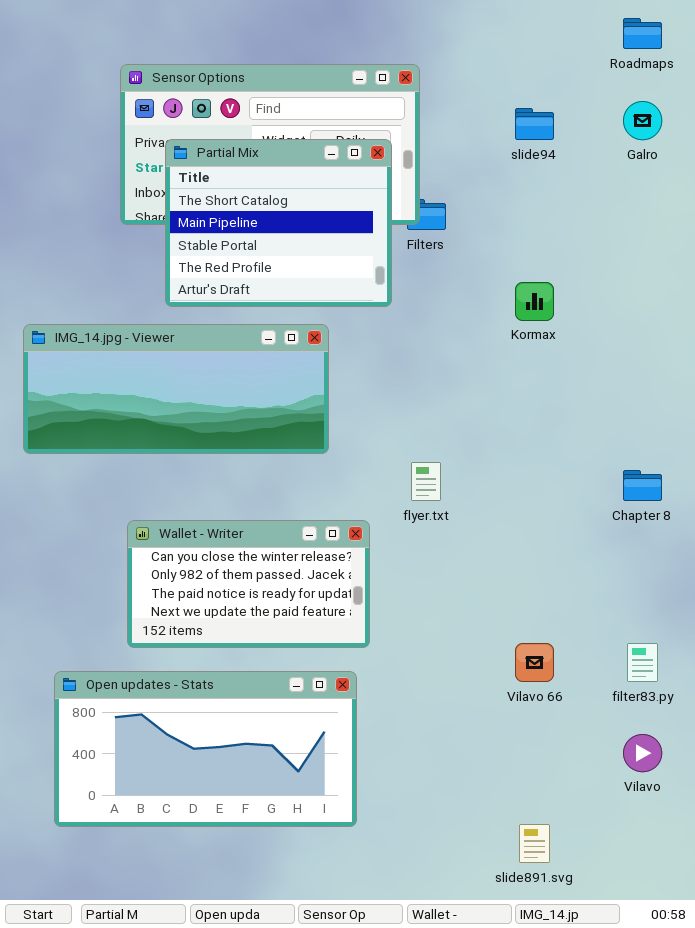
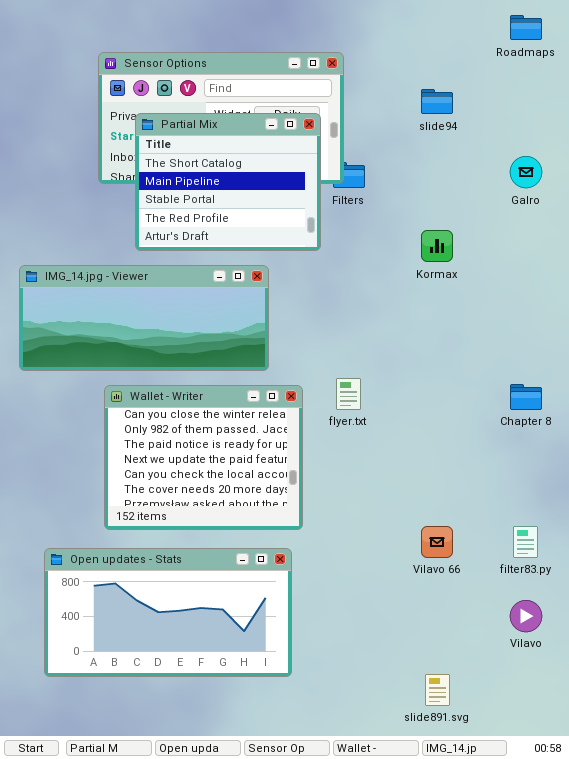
Galro: [623,101,662,140] -> [510,156,542,188], moved
Wallet - Writer: [127,520,370,648] -> [104,385,303,530], resized

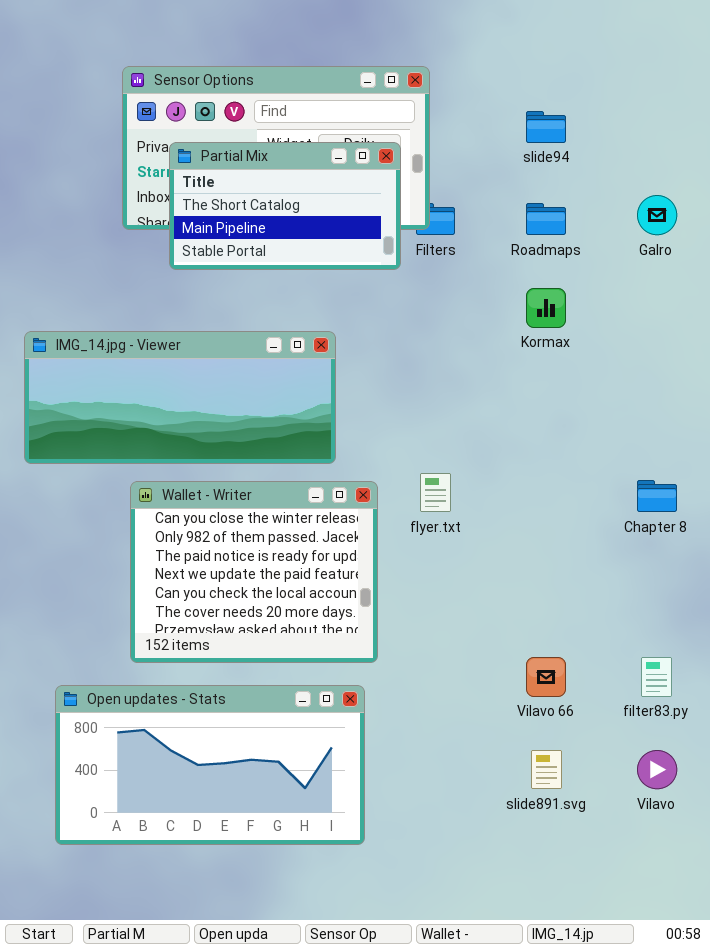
Roadmaps: [510,15,542,40] -> [526,203,566,235], moved
Partial Mix: [135,113,321,251] -> [169,142,401,270], resized
slide891.svg: [425,674,450,706] -> [531,750,562,789], moved

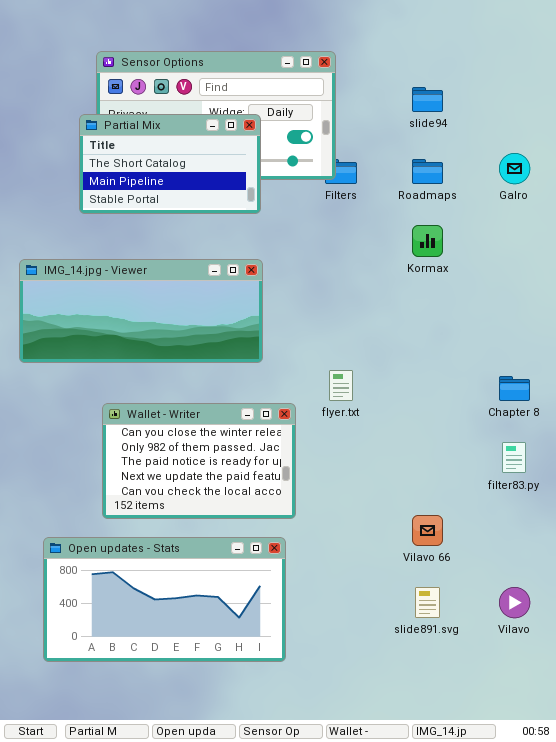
Partial Mix: [169,142,401,270] -> [79,114,261,214], moved
Wallet - Writer: [130,481,378,663] -> [102,403,296,519], resized
filter83.py: [641,657,672,697] -> [502,442,526,473], moved

